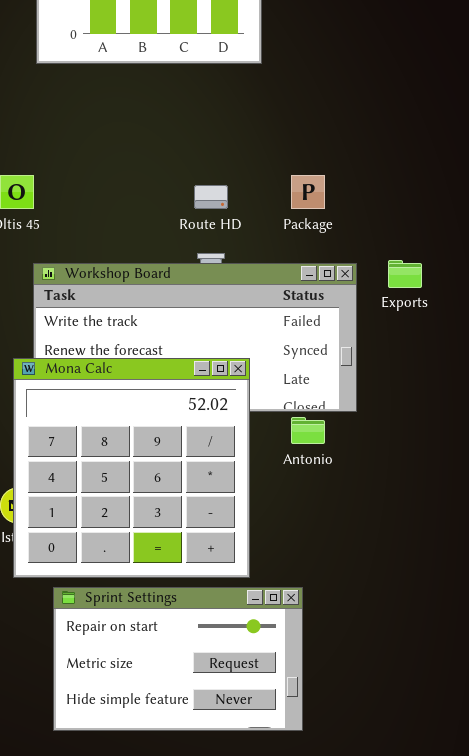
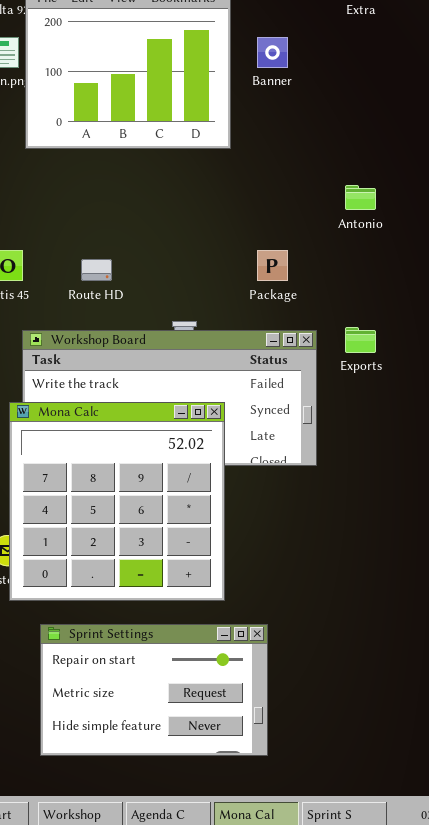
Route HD: [194,185,228,209] -> [81,259,112,281], moved
Mona Calc: [13,358,250,578] -> [9,402,225,601], moved
Antonio: [291,417,325,444] -> [345,185,376,210], moved

